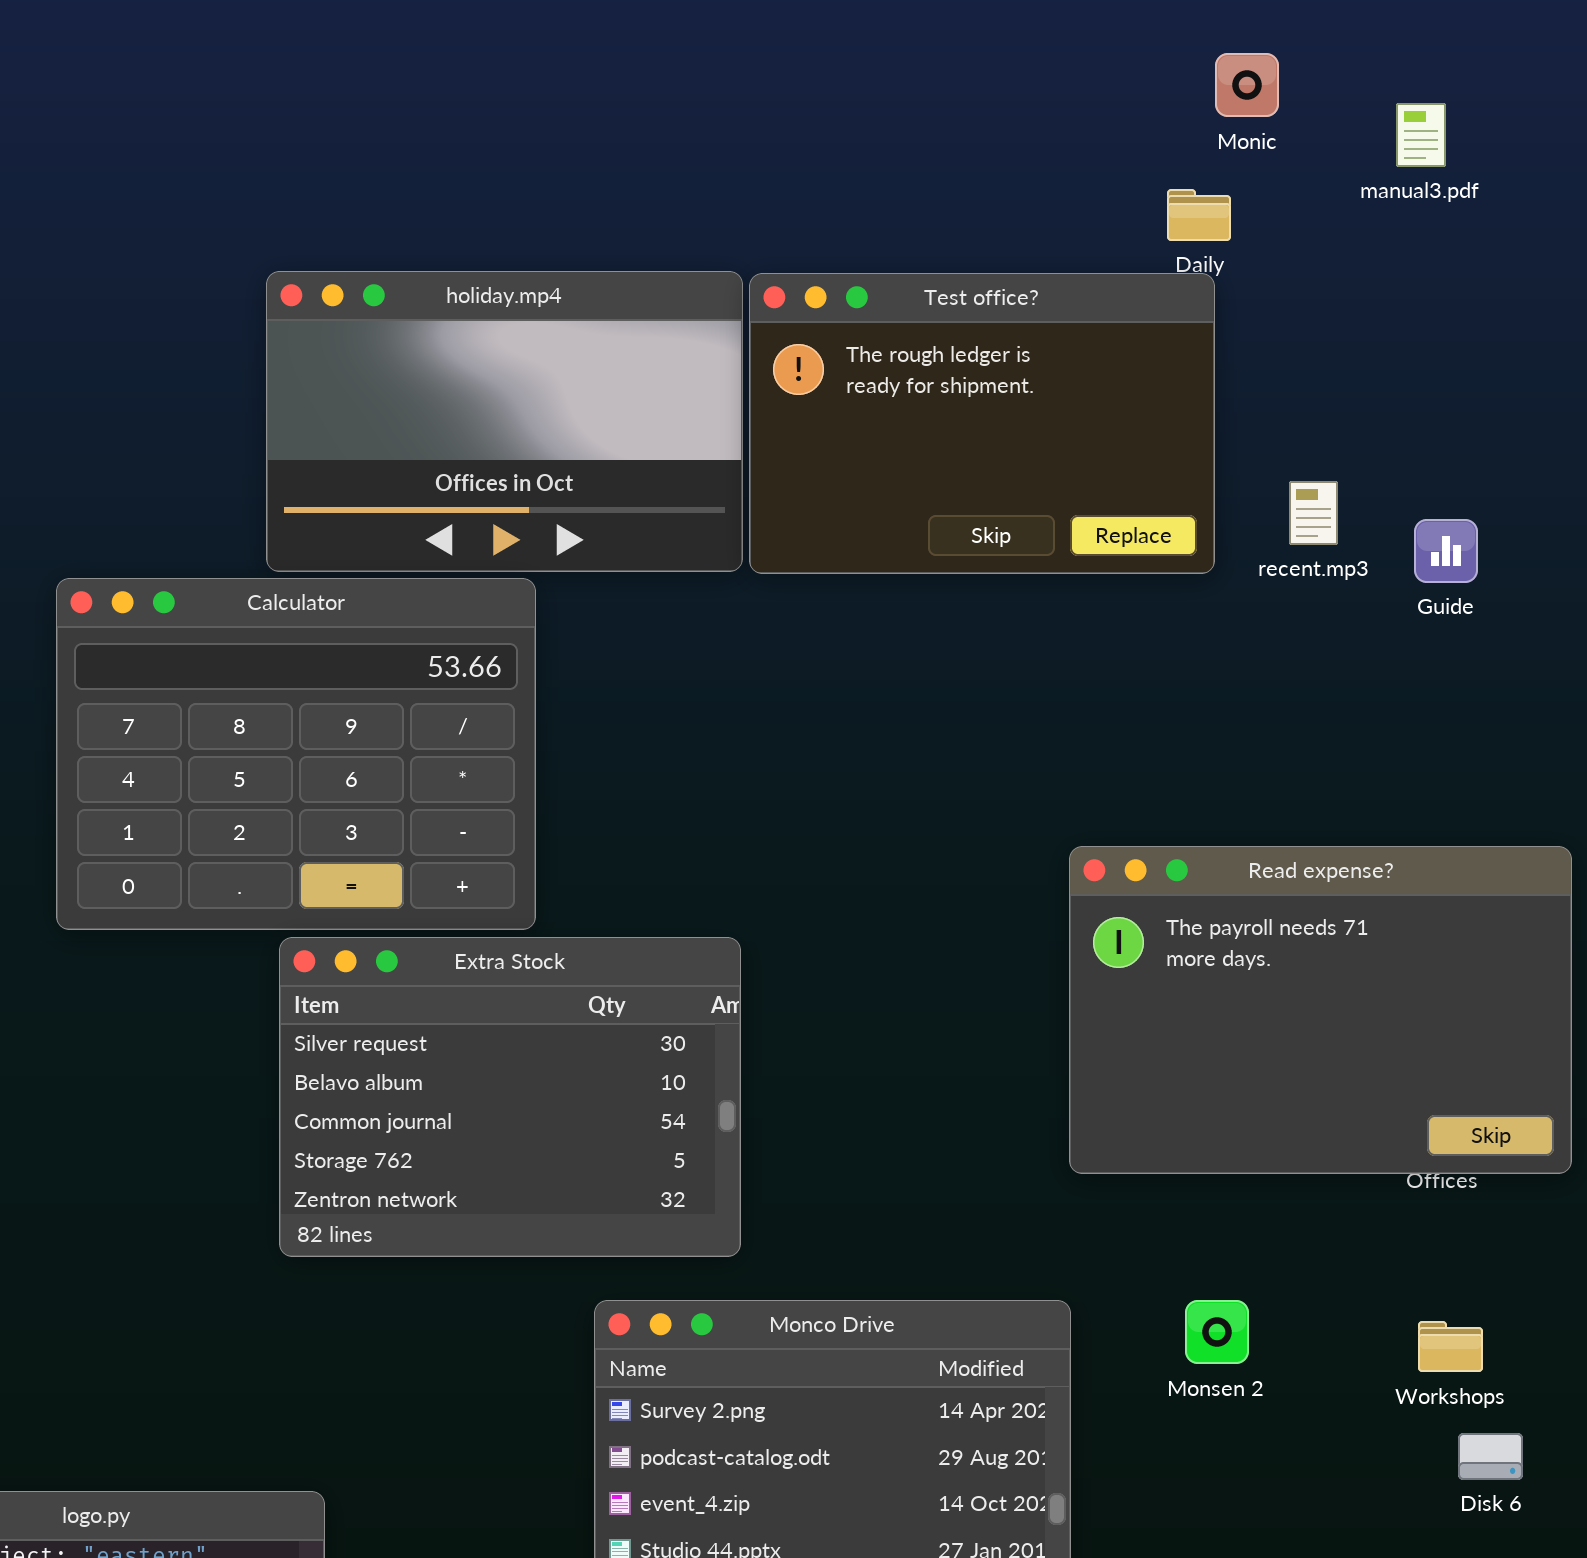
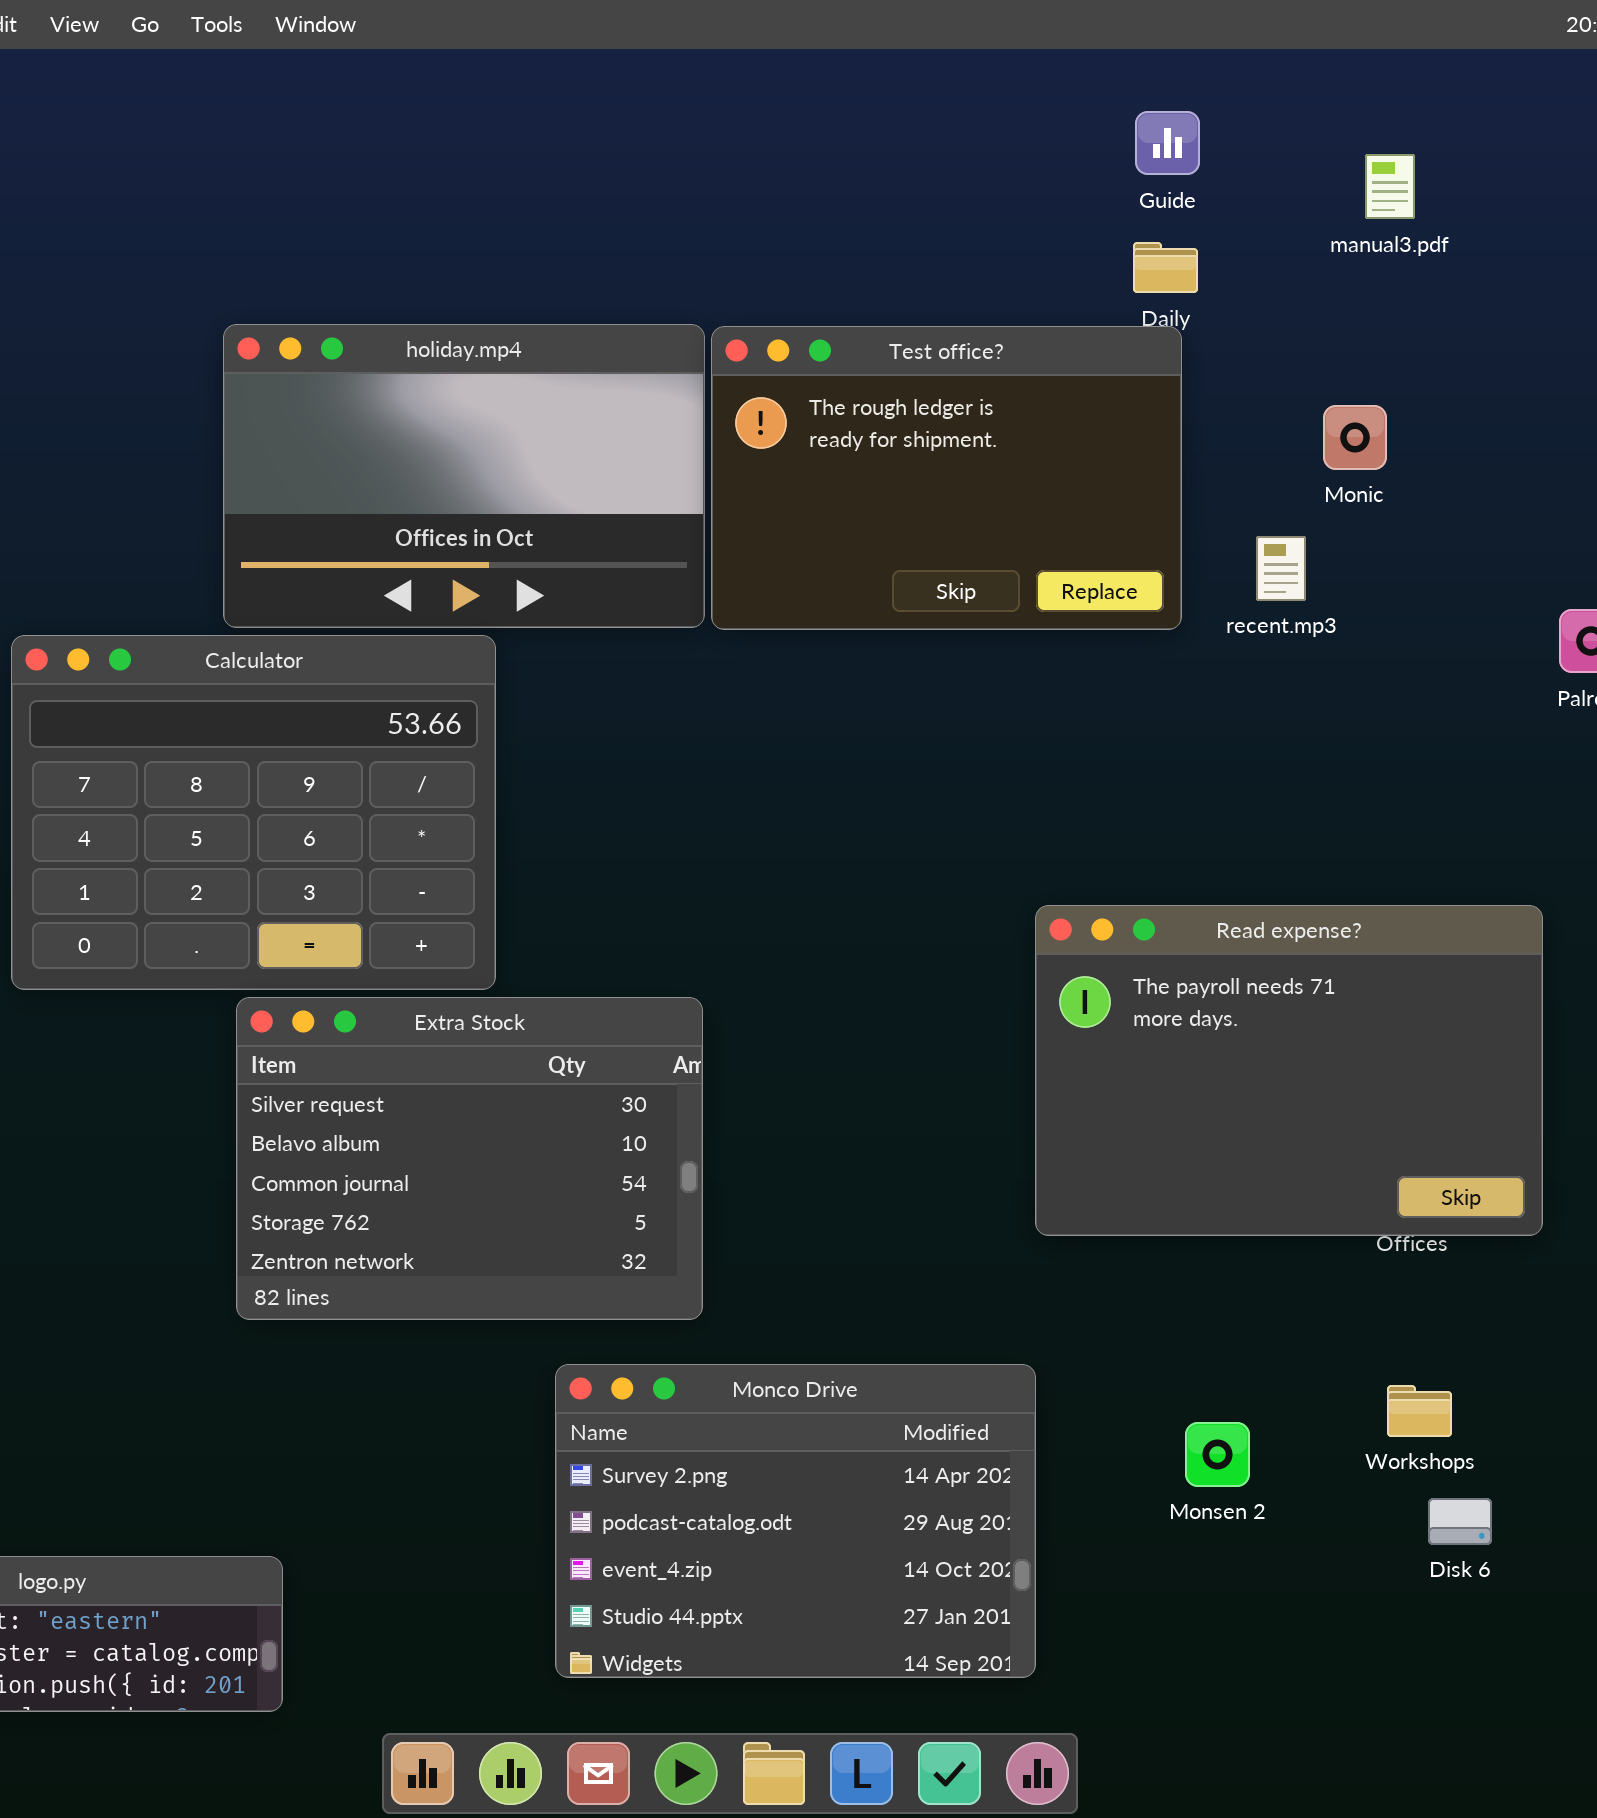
Monic: [1215,53,1279,117] -> [1323,405,1387,470], moved
Guide: [1414,519,1478,583] -> [1135,111,1200,175], moved
Monsen 2: [1185,1300,1249,1364] -> [1185,1422,1250,1487], moved

